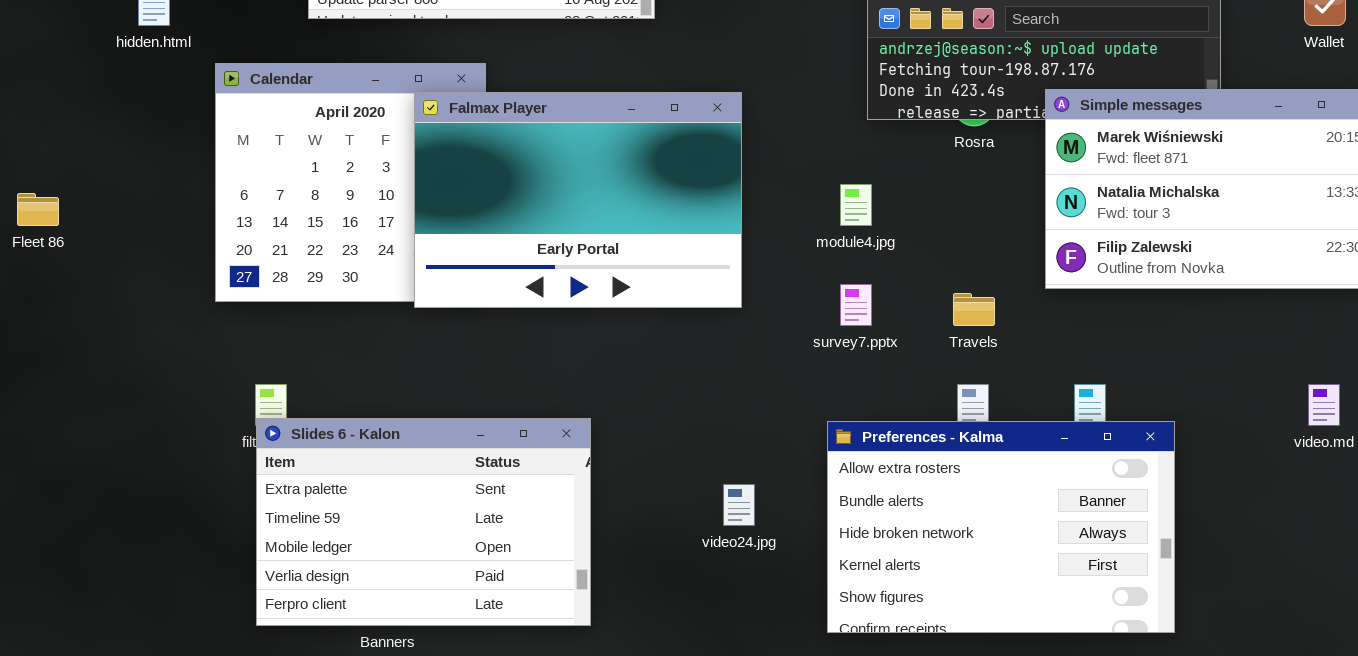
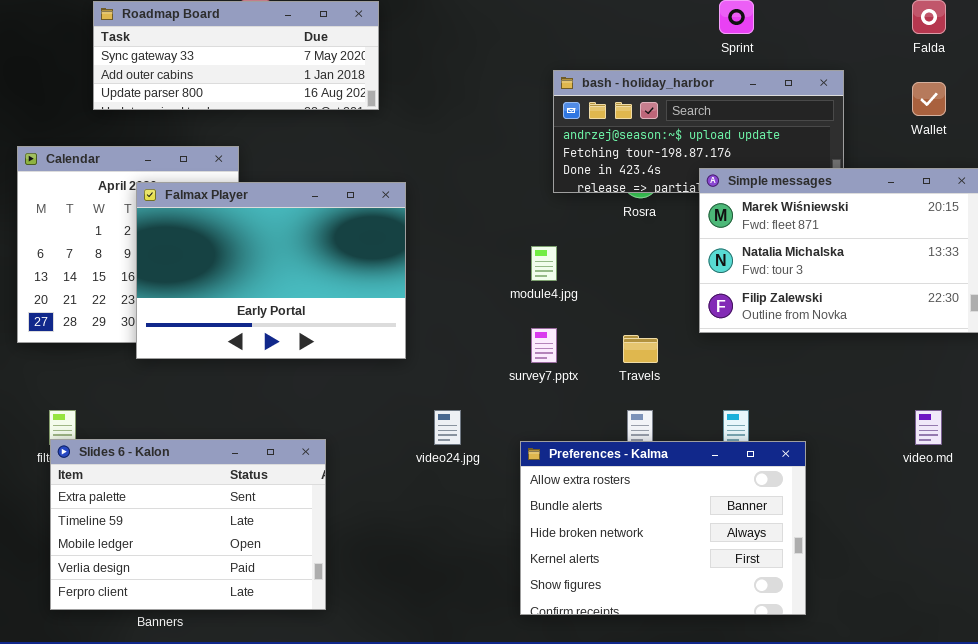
Falmax Player: [414,92,742,308] -> [136,182,406,359], moved
video24.jpg: [723,484,755,526] -> [434,410,461,445], moved

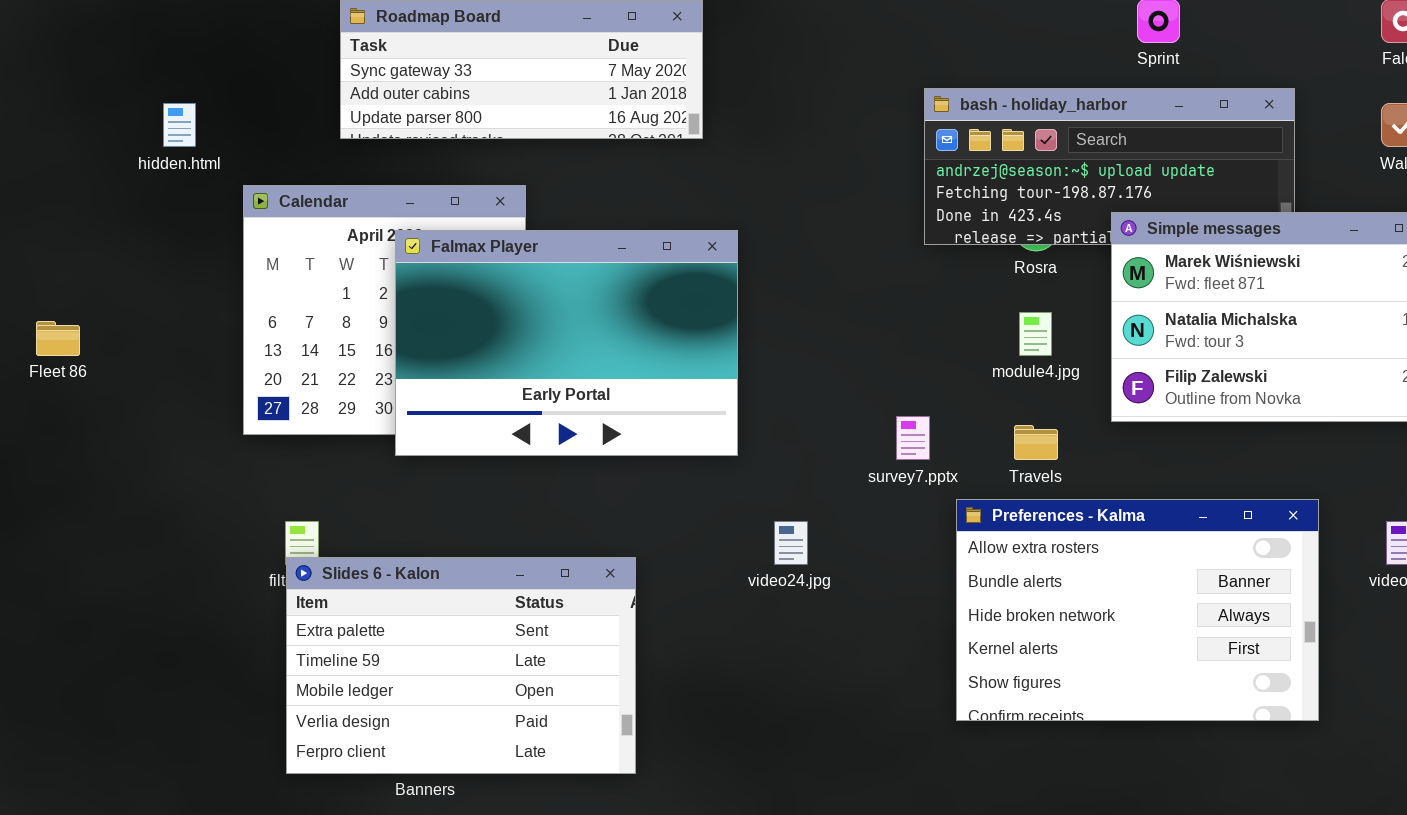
module4.jpg: [531,246,557,281] -> [1019,312,1052,356], moved
Preferences - Kalma: [520,441,806,615] -> [956,499,1319,721], moved

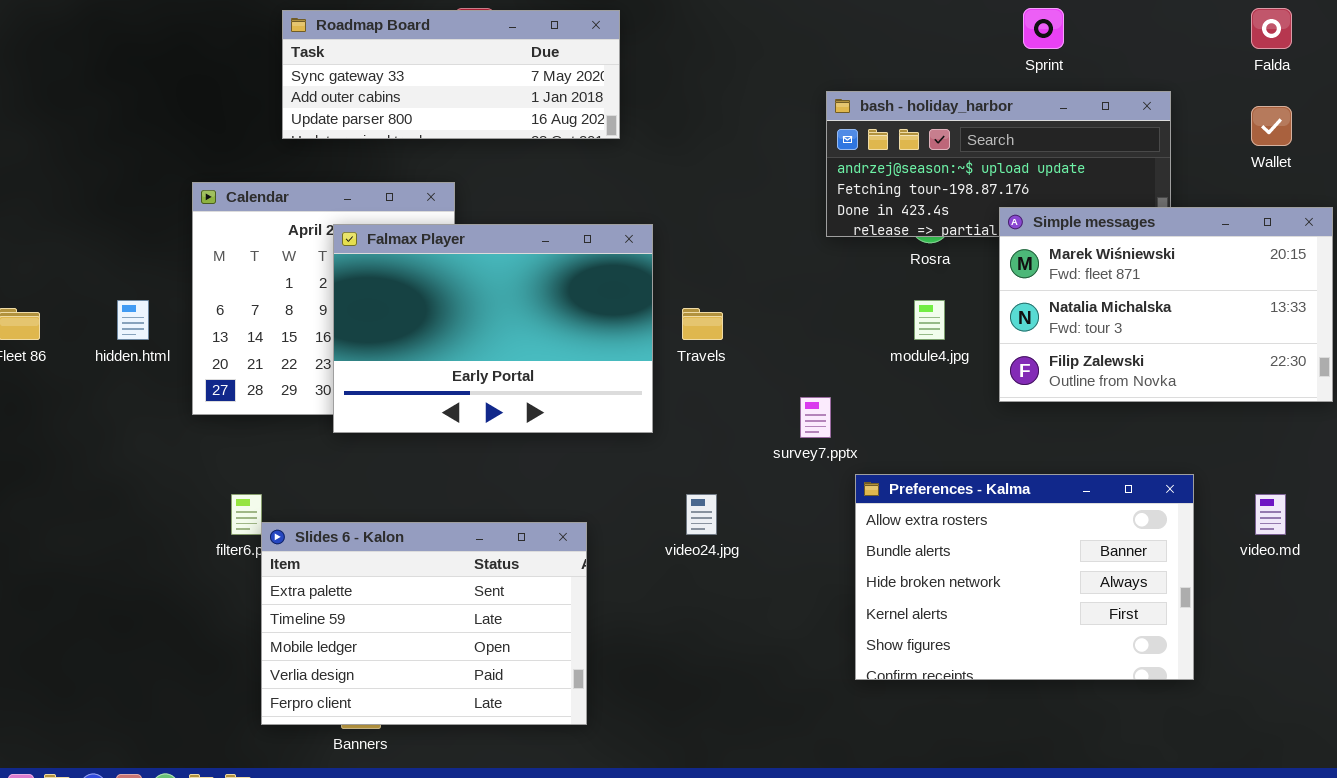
hidden.html: [163,103,196,147] -> [117,300,149,340], moved
Travels: [1014,425,1058,460] -> [682,308,723,340], moved
Slides 6 - Kalon: [286,557,636,774] -> [261,522,587,725], moved

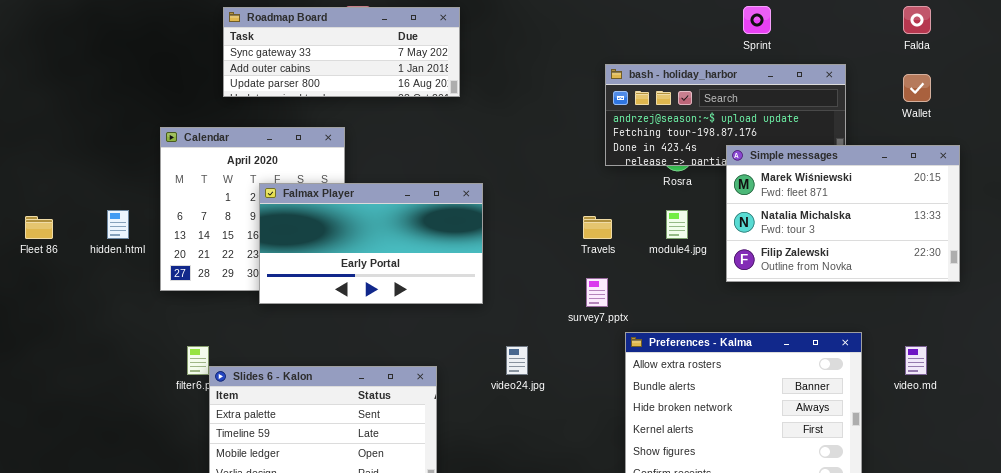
Falmax Player: [333,224,653,433] -> [259,183,483,304], resized
Travels: [682,308,723,340] -> [583,216,612,239], moved

